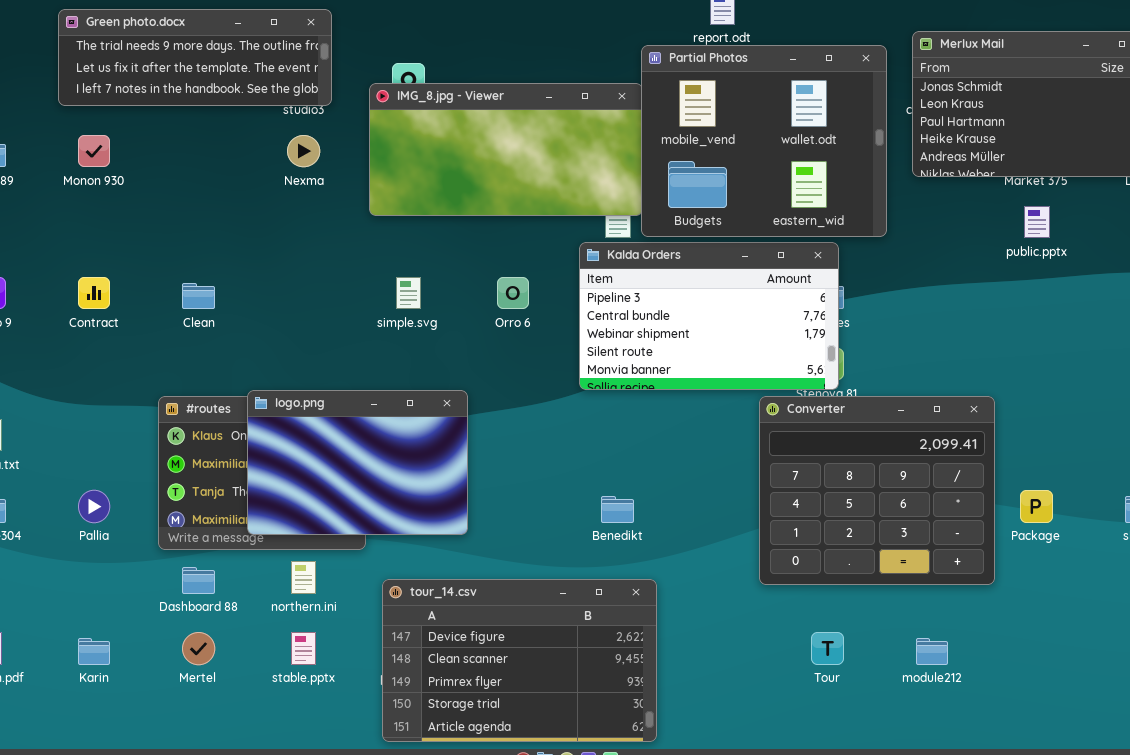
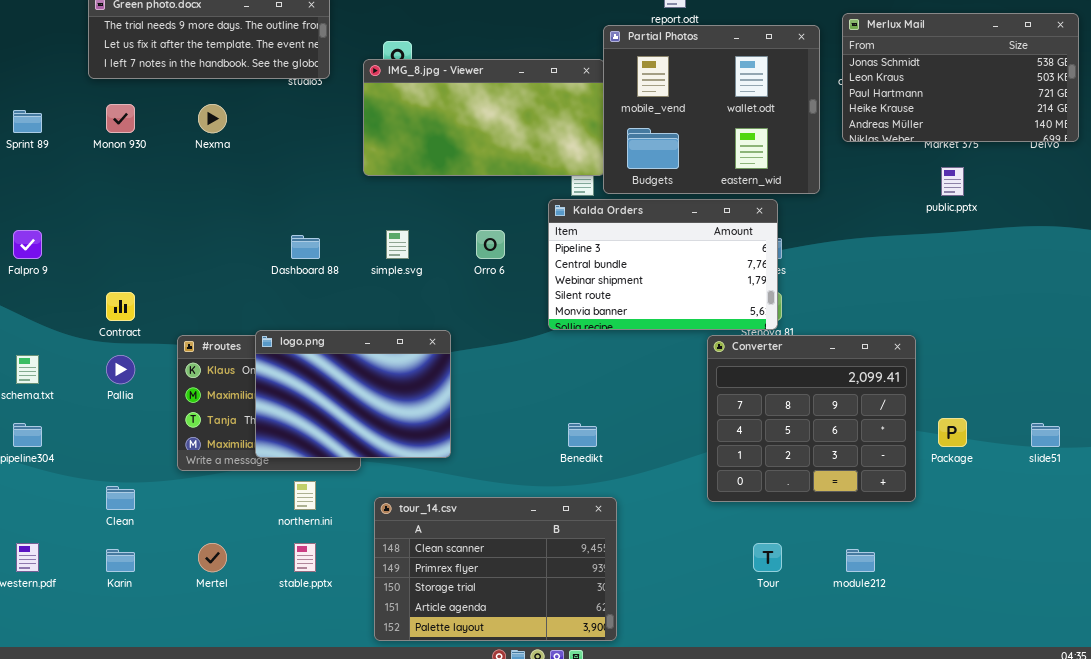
Nexma: [287,135,320,167] -> [198,104,227,133], moved
Contract: [78,277,110,309] -> [106,292,135,321], moved
Clean: [182,283,215,309] -> [106,486,135,510], moved
Pallia: [78,490,110,523] -> [106,355,135,384], moved
Dashboard 88: [182,567,215,594] -> [291,235,320,259], moved
tour_14.csv: [382,579,657,742] -> [374,497,617,641], scrolled down 1 row

